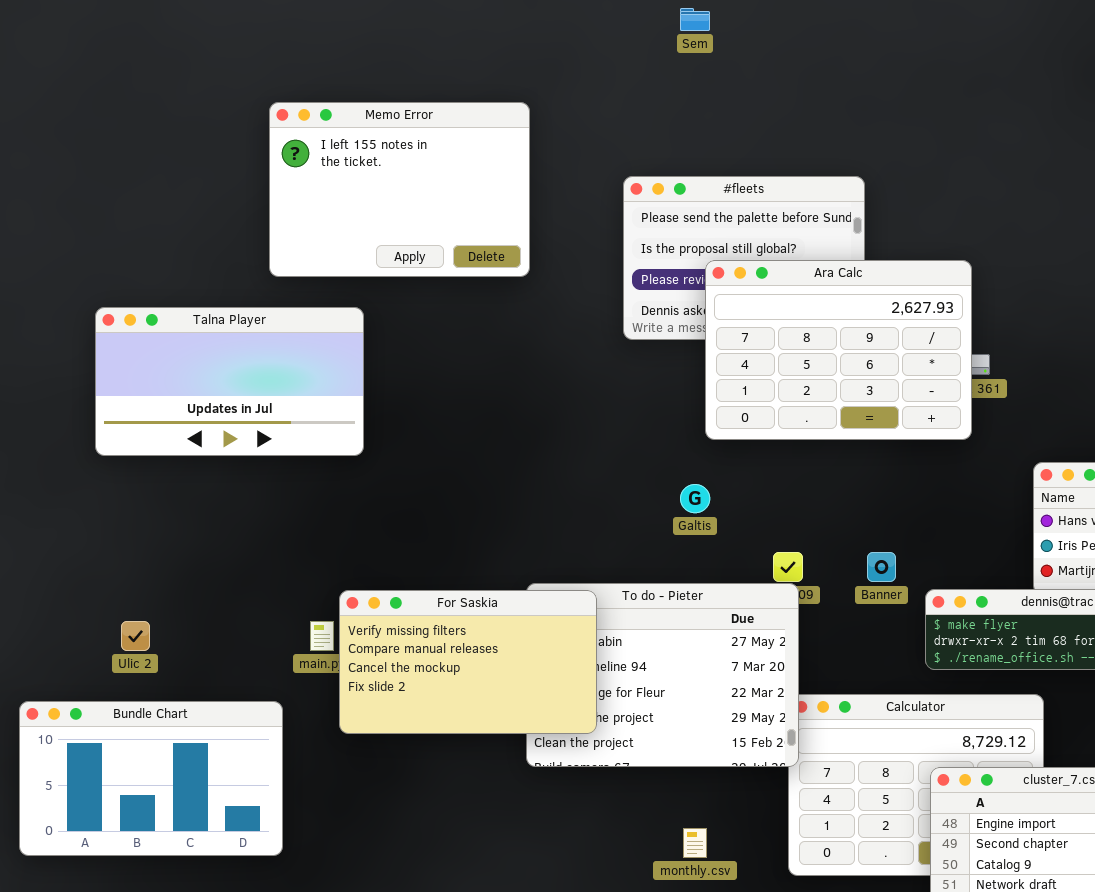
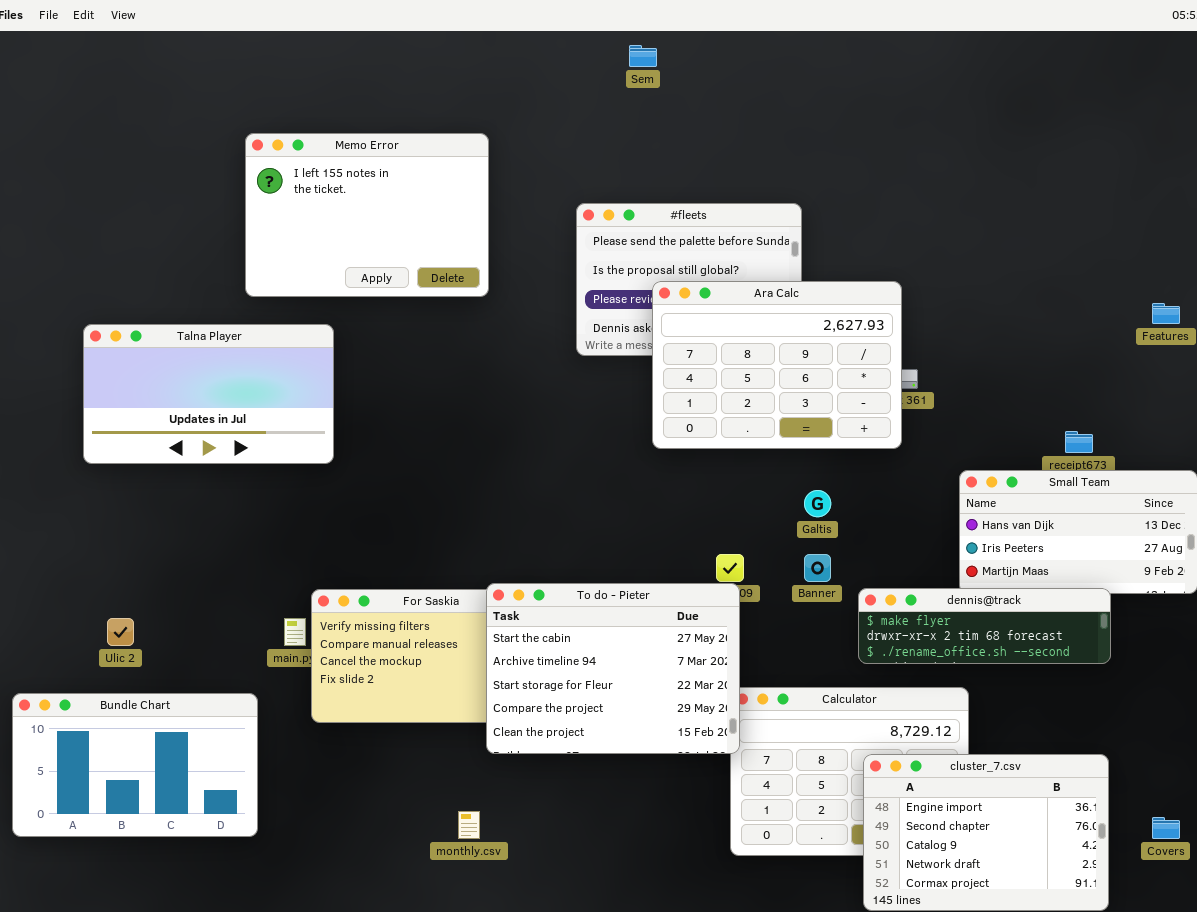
Galtis: [680,484,710,513] -> [804,490,831,517], moved
To do - Pieter: [526,583,799,767] -> [486,583,740,754], raised
monthly.csv: [683,828,707,858] -> [458,811,480,839], moved

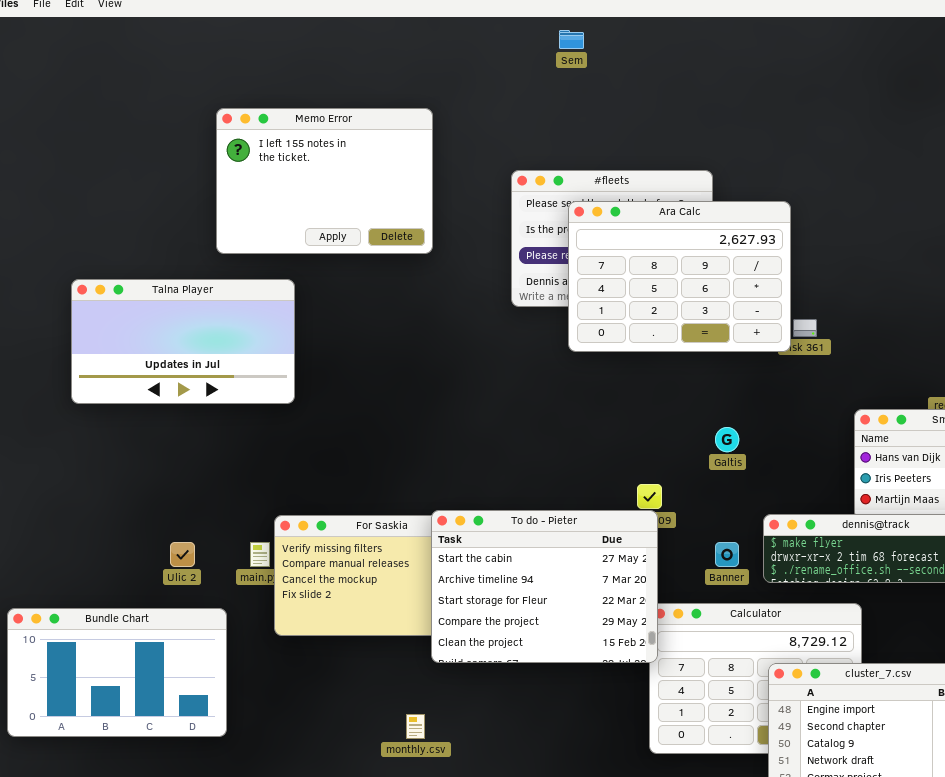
Ara Calc: [652,281,902,449] -> [568,201,791,352], moved
Banner: [804,554,831,582] -> [715,542,739,567], moved
Ulic 2: [107,618,134,646] -> [170,542,195,567], moved

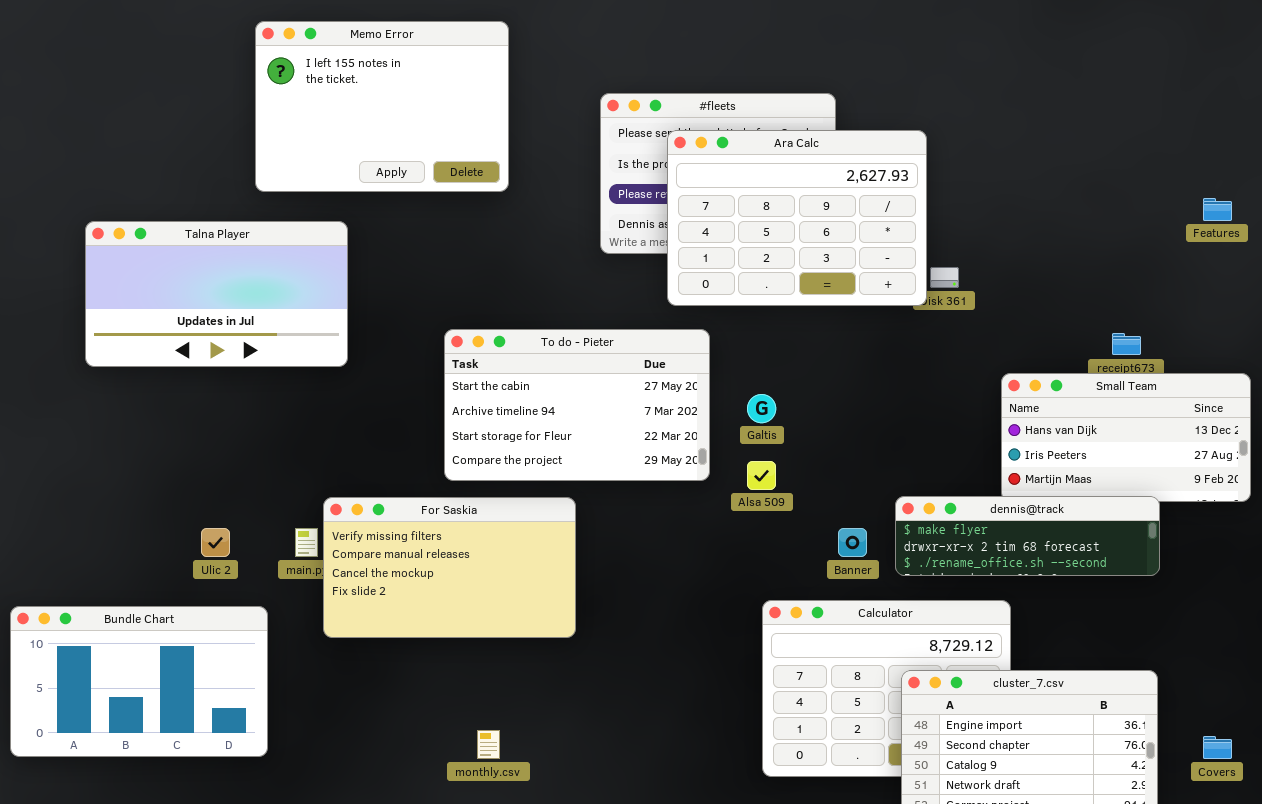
Galtis: [715,427,739,452] -> [747,394,776,423], moved
To do - Pieter: [431,510,658,663] -> [444,329,710,481], moved, resized

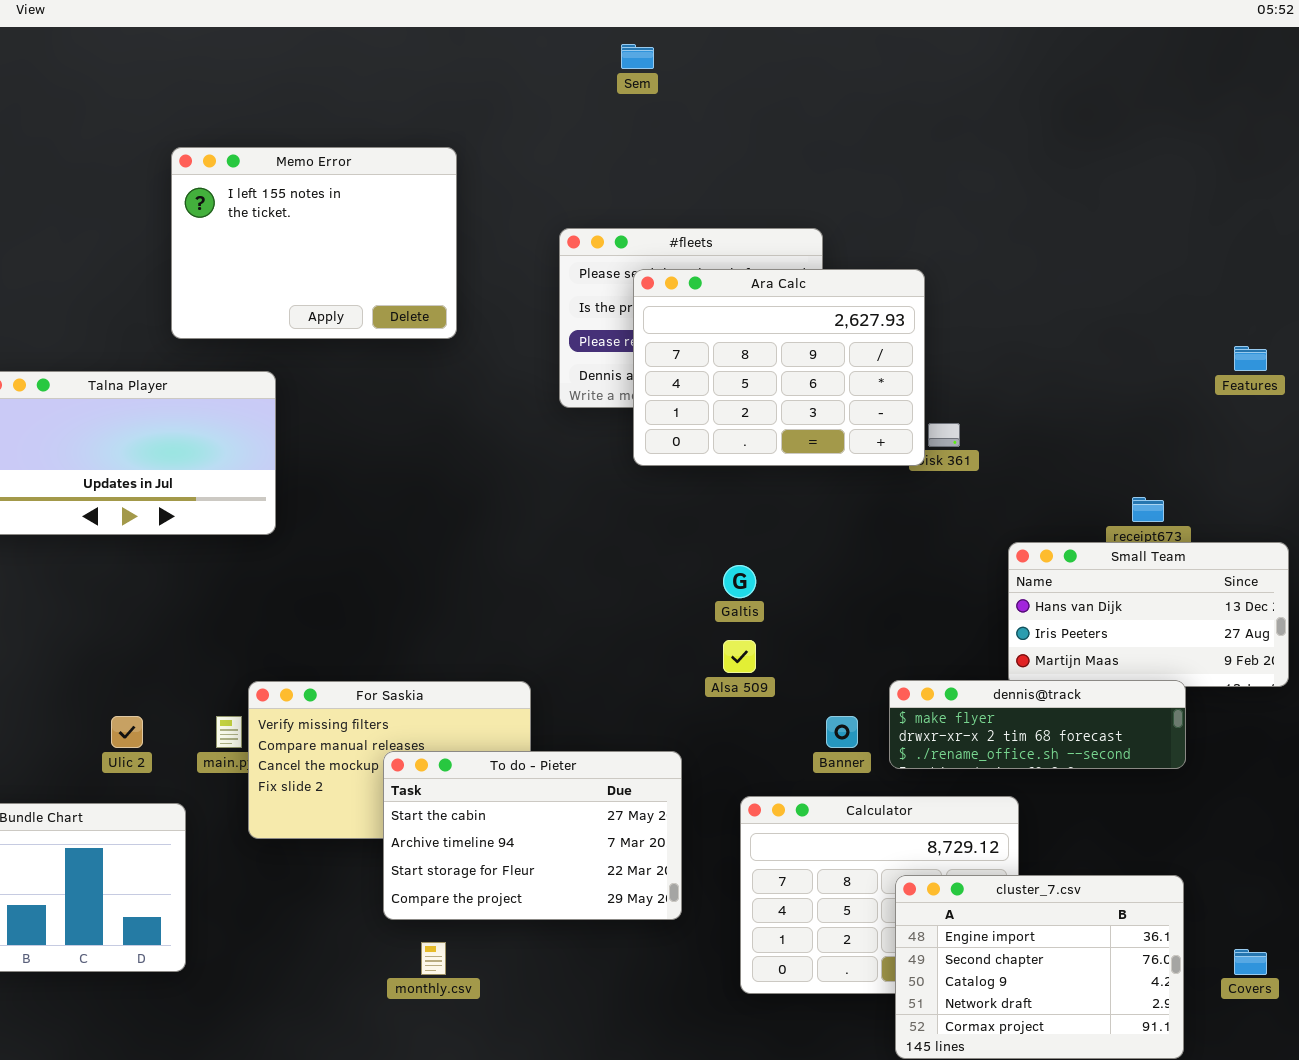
To do - Pieter: [444,329,710,481] -> [383,751,682,920], moved

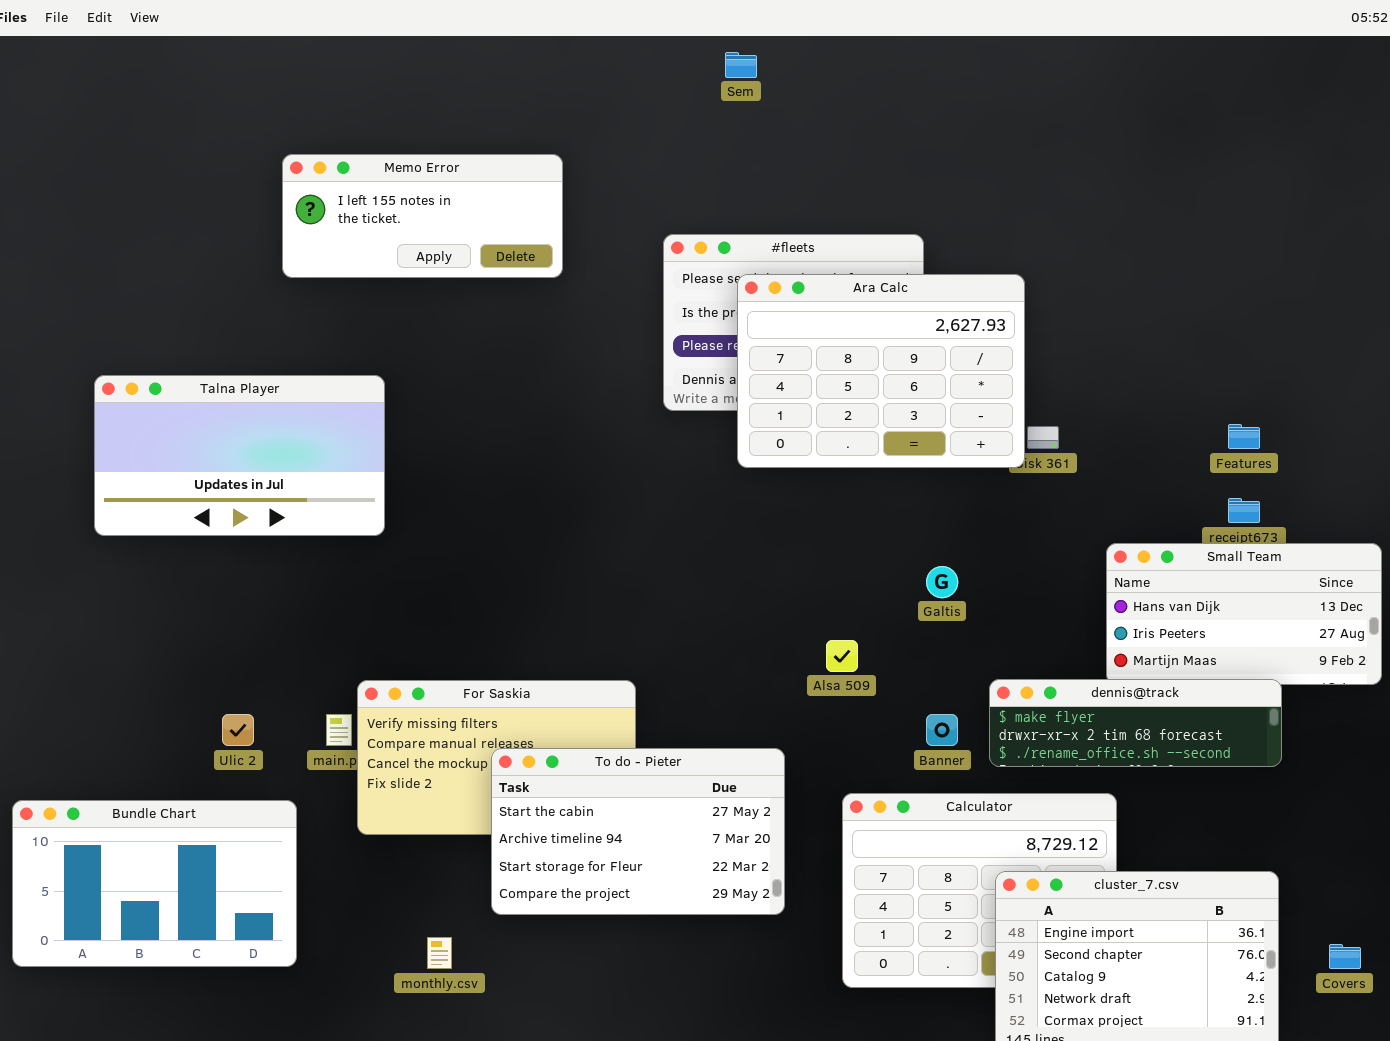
Memo Error: [171,147,457,339] -> [282,154,563,278], resized
Features: [1234,346,1267,371] -> [1228,424,1260,449], moved
Galtis: [723,565,756,598] -> [926,566,958,598], moved
monthly.csv: [421,942,446,975] -> [427,937,452,969], moved

